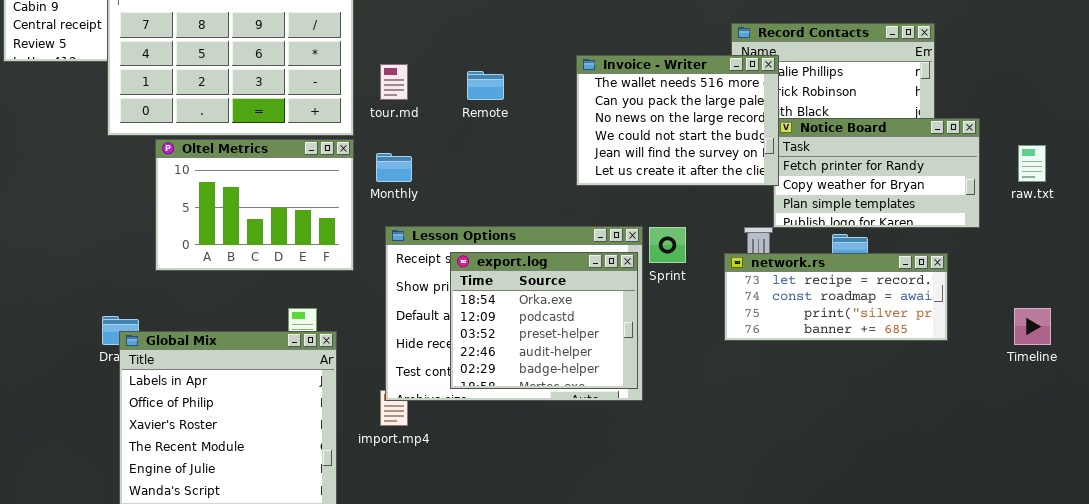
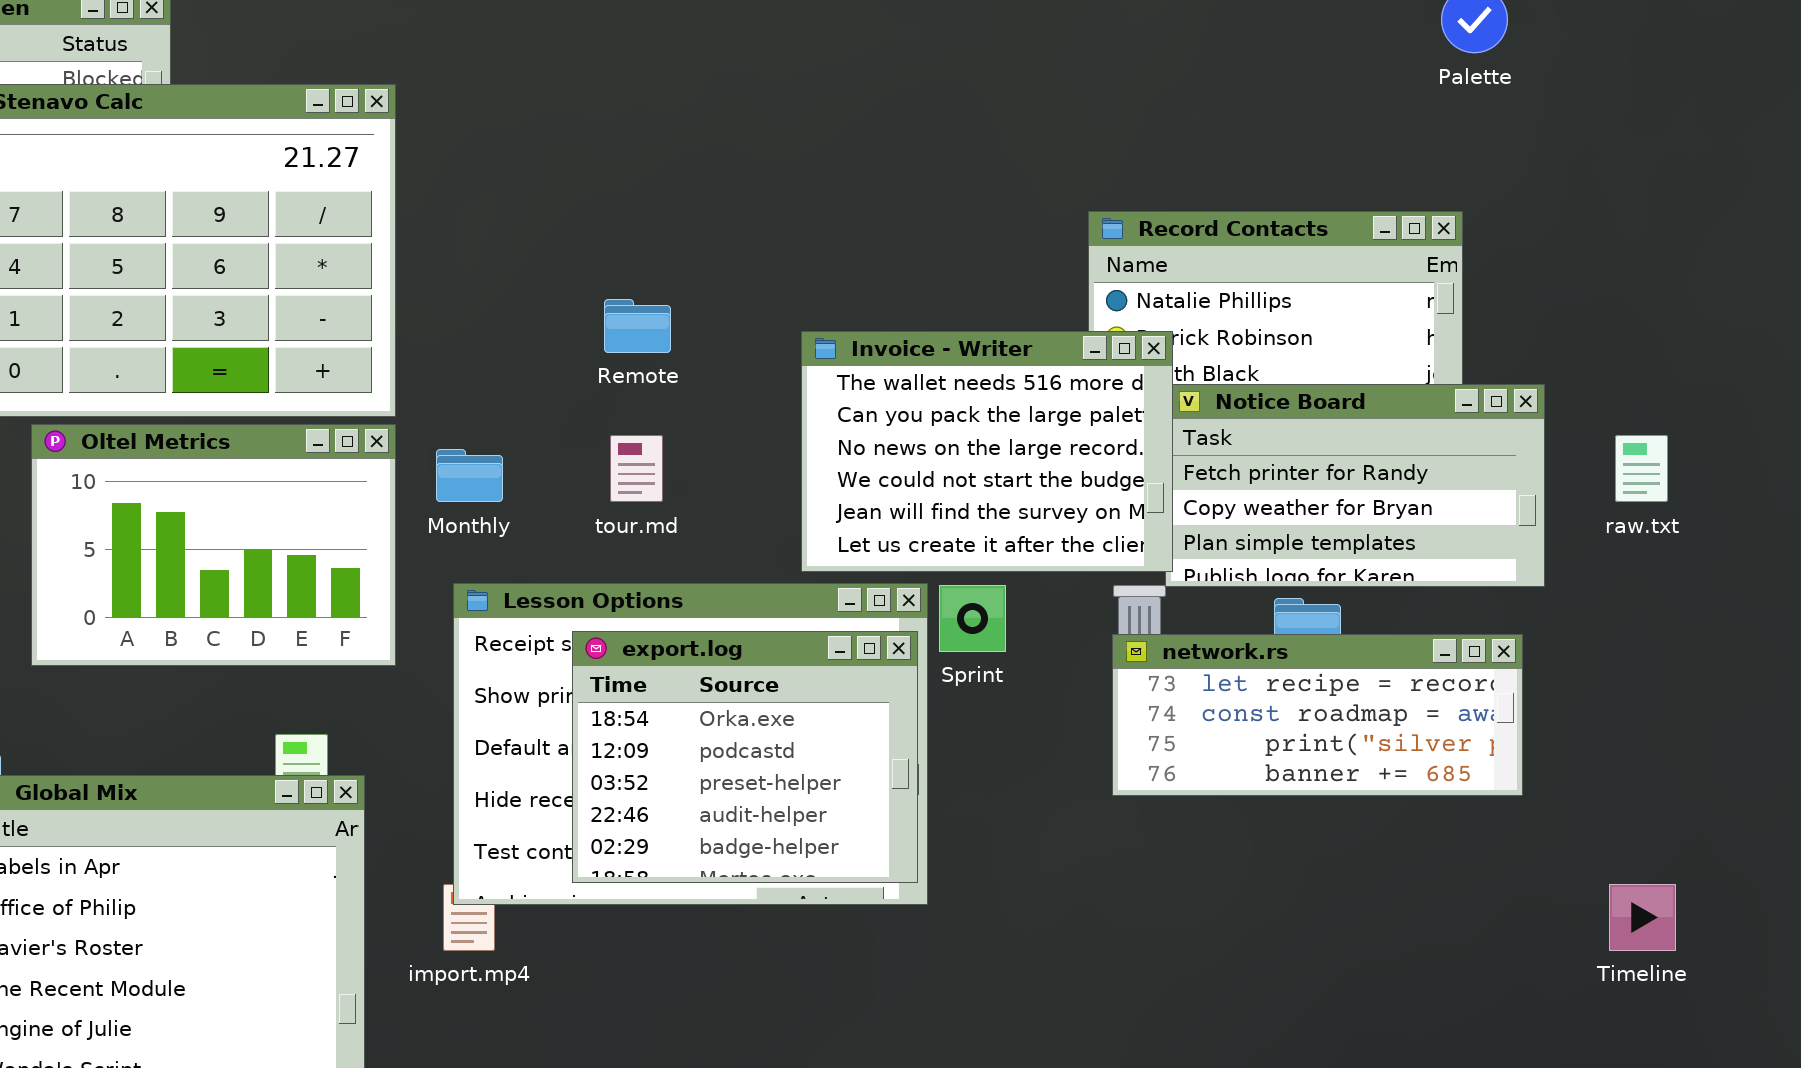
Invoice - Writer: [576,55,779,186] -> [801,331,1173,572], moved
tour.md: [380,64,408,100] -> [610,435,663,502], moved
network.rs: [724,253,948,341] -> [1112,634,1523,796], moved
Timeline: [1014,308,1051,345] -> [1609,884,1676,951], moved

